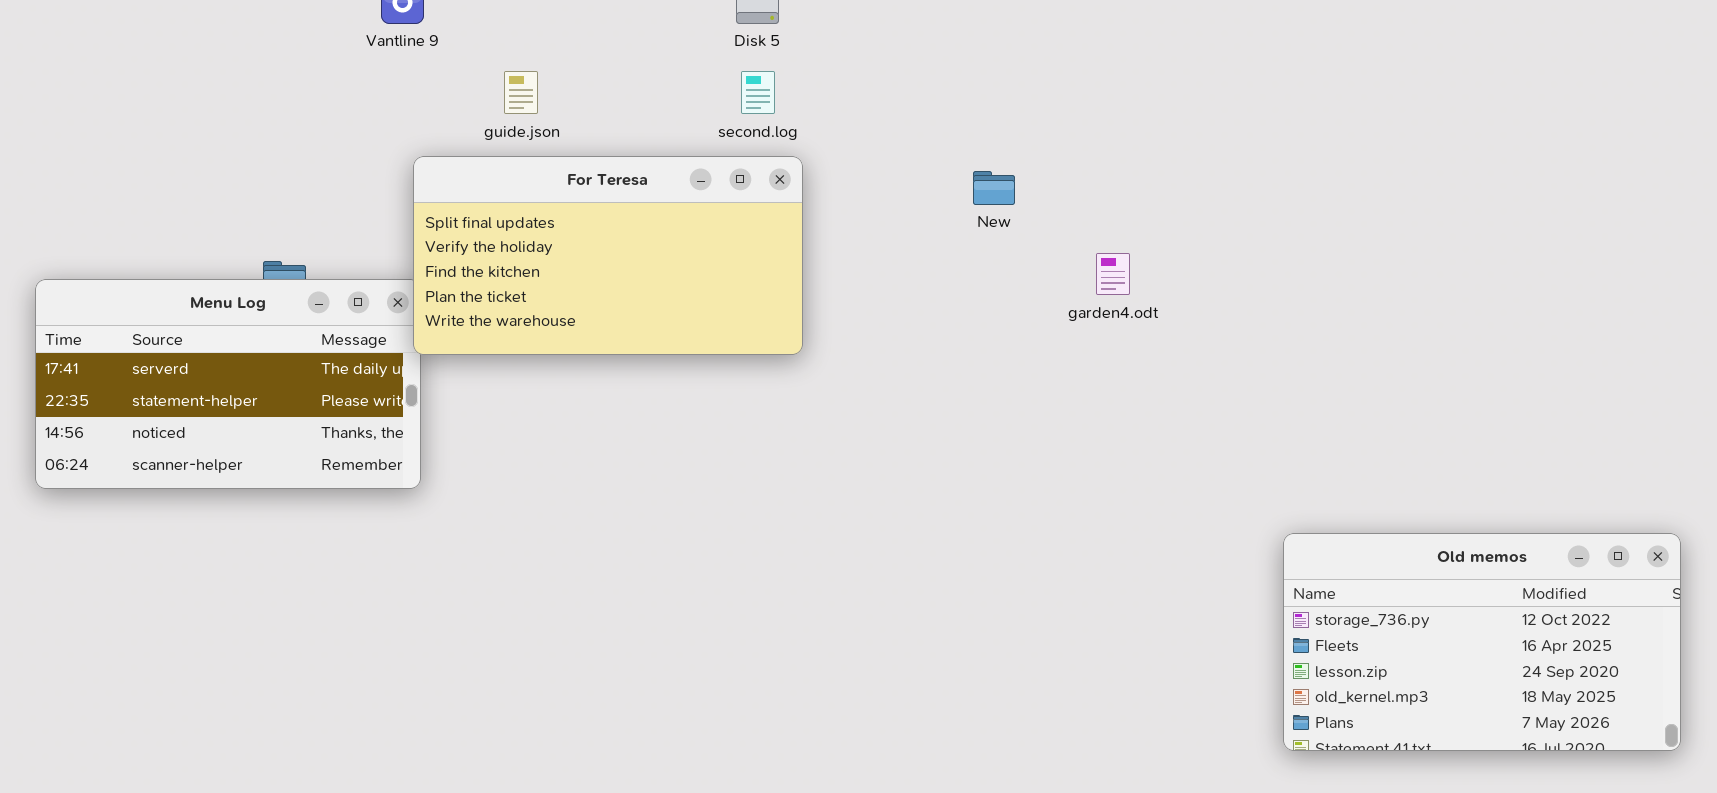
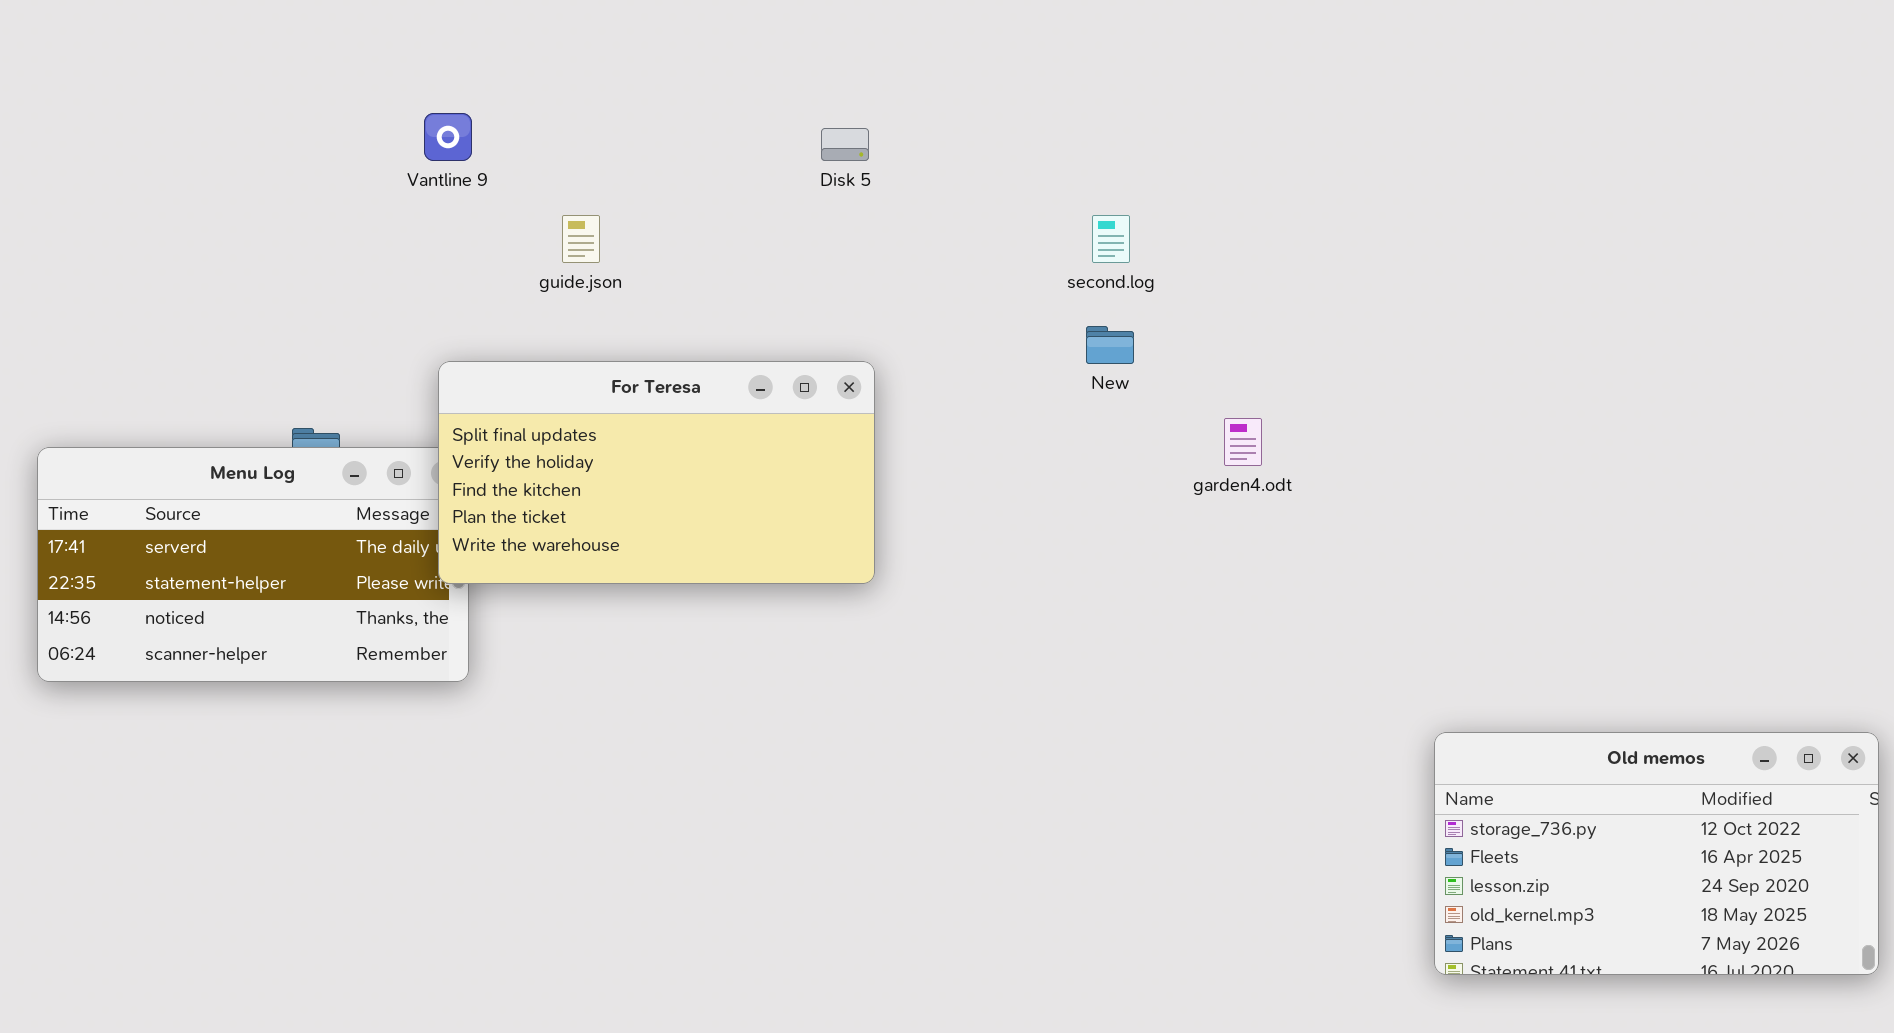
second.log: [741,71,775,114] -> [1092,215,1130,263], moved
For Teresa: [413,156,803,355] -> [438,361,875,584], moved

